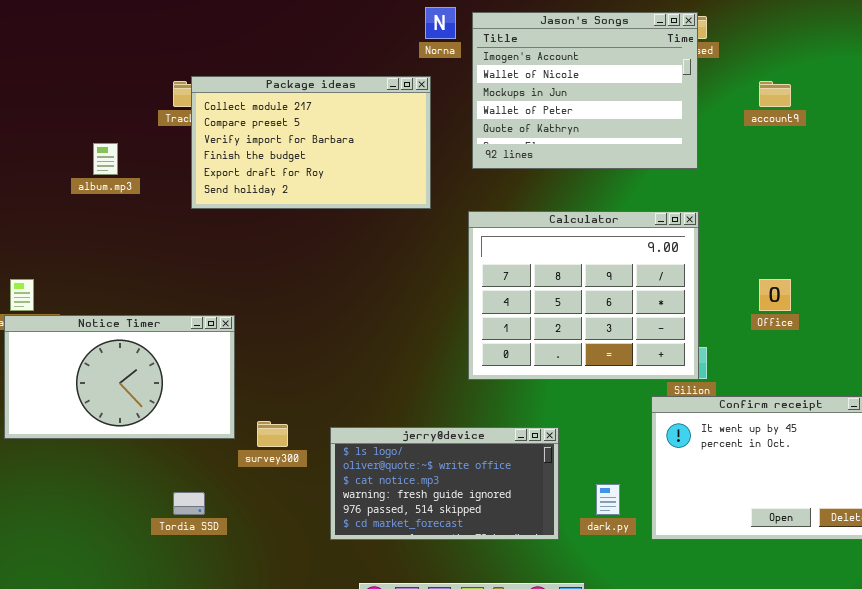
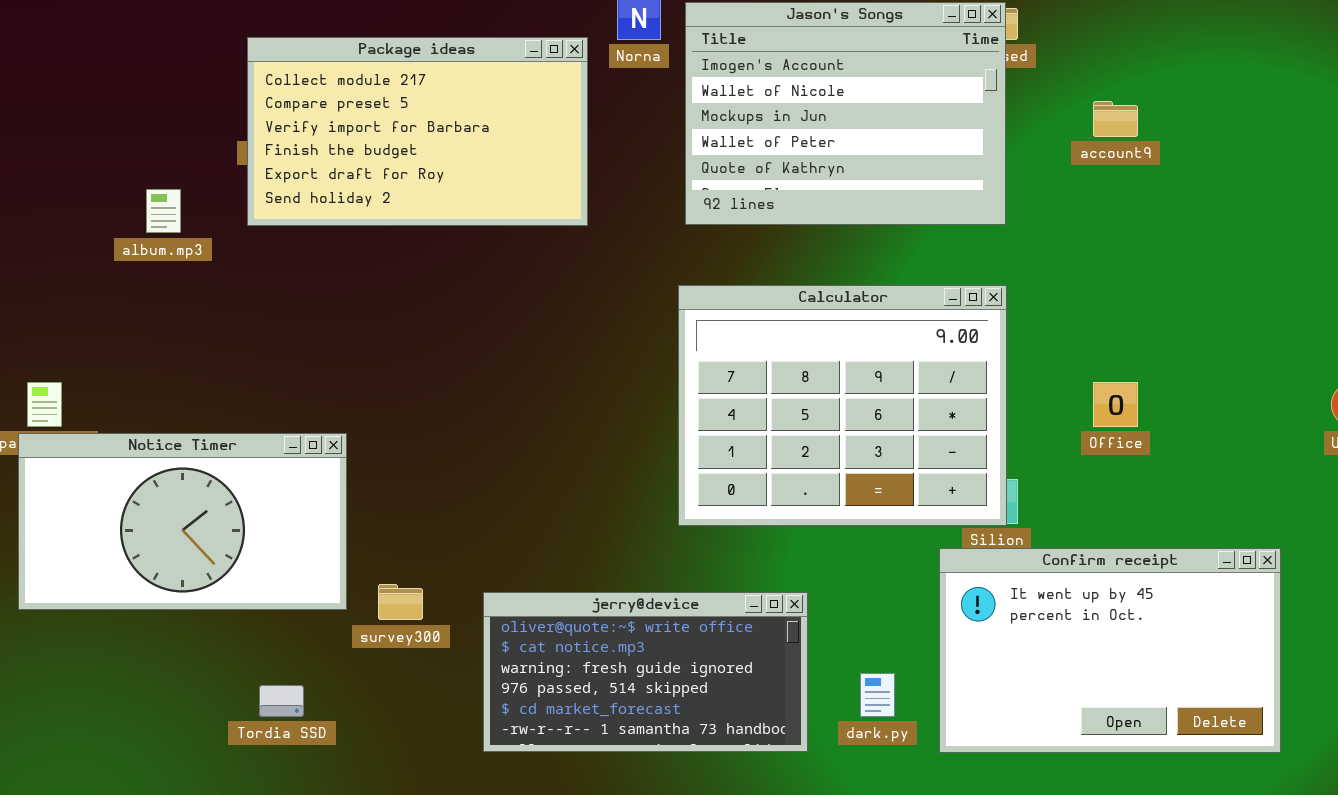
Package ideas: [191,76,431,209] -> [247,37,588,226], moved
jerry@device: [330,427,559,540] -> [483,592,808,752], scrolled down 1 row

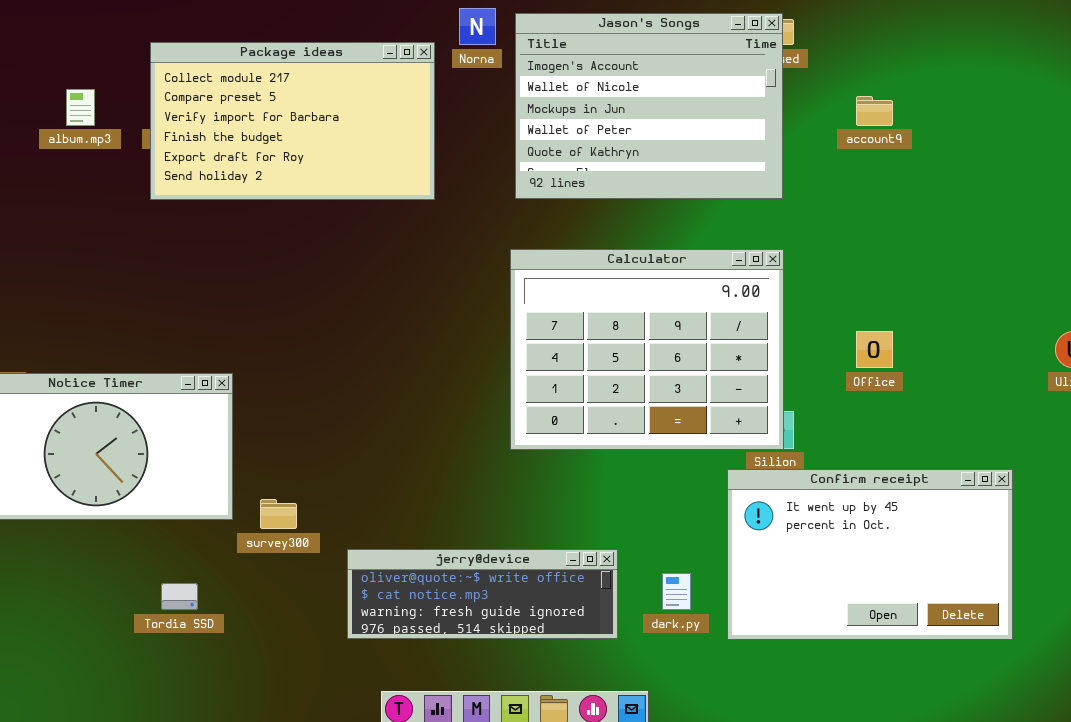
album.mp3: [146,189,181,233] -> [66,89,95,126], moved
jerry@device: [483,592,808,752] -> [347,549,618,639], resized

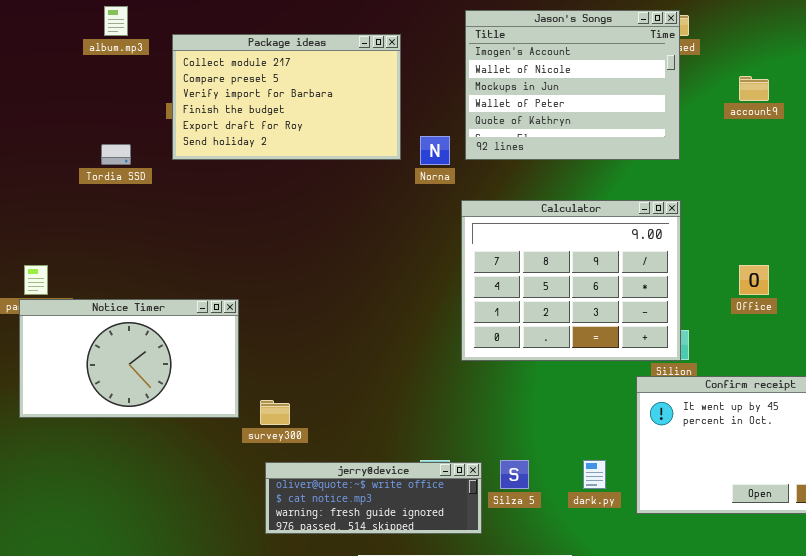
Norna: [459,8,496,45] -> [420,136,450,165], moved
album.mp3: [66,89,95,126] -> [104,6,128,36], moved
jerry@device: [347,549,618,639] -> [265,462,482,534], moved
Tordia SSD: [161,583,198,610] -> [101,144,131,165], moved

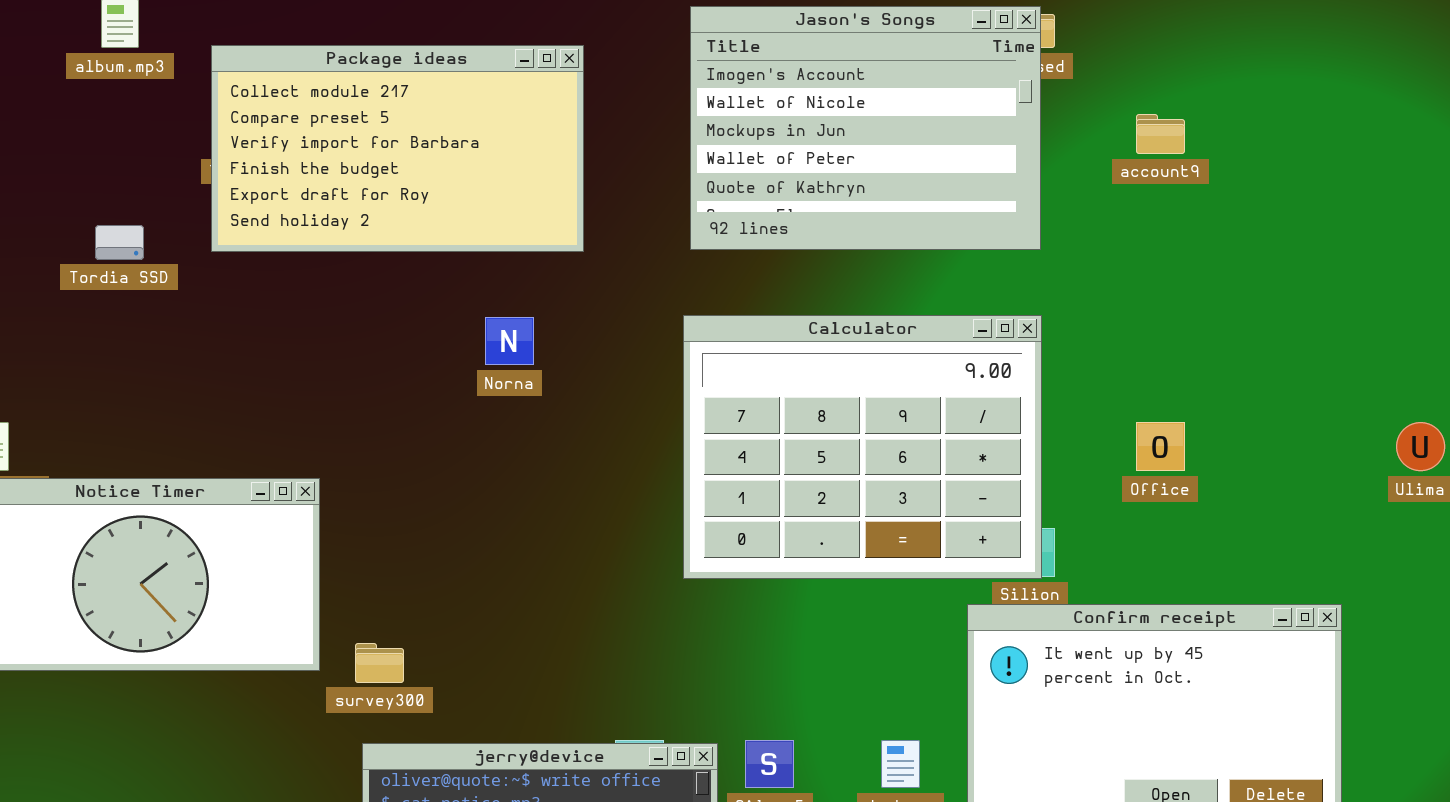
Norna: [420,136,450,165] -> [485,317,534,365], moved

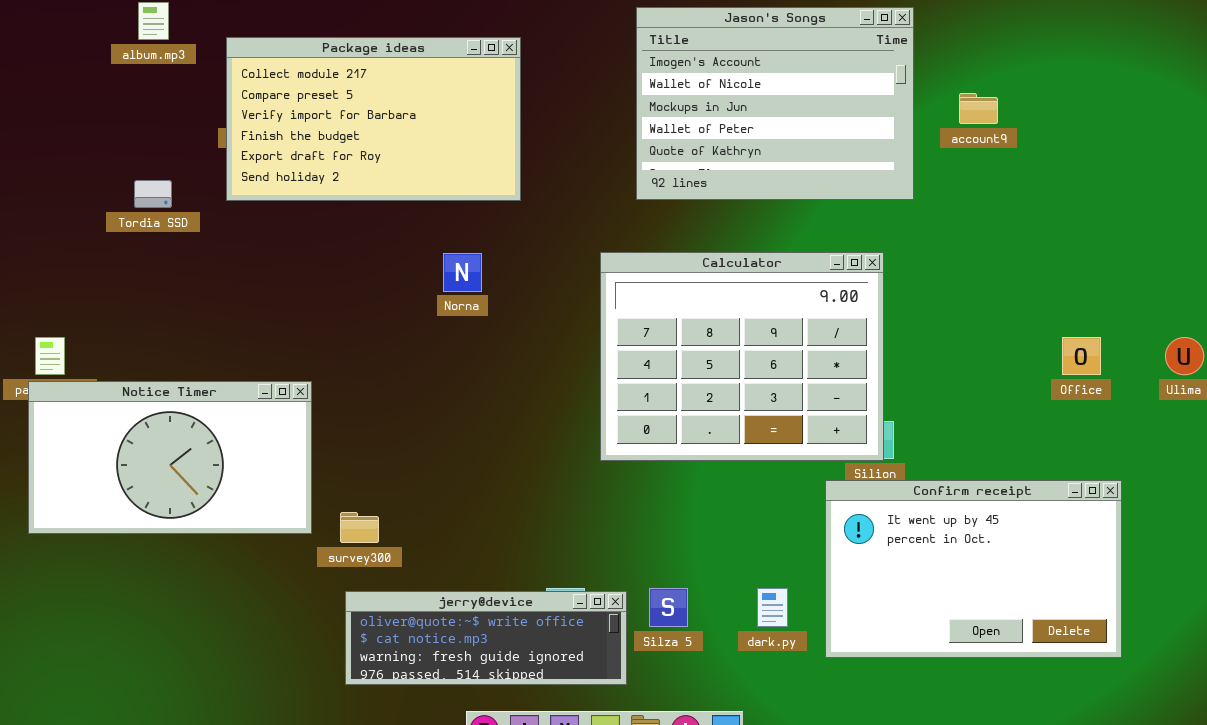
Jason's Songs: [690,6,1041,250] -> [636,7,914,200], moved
Office: [1136,422,1185,471] -> [1062,337,1101,375], moved

